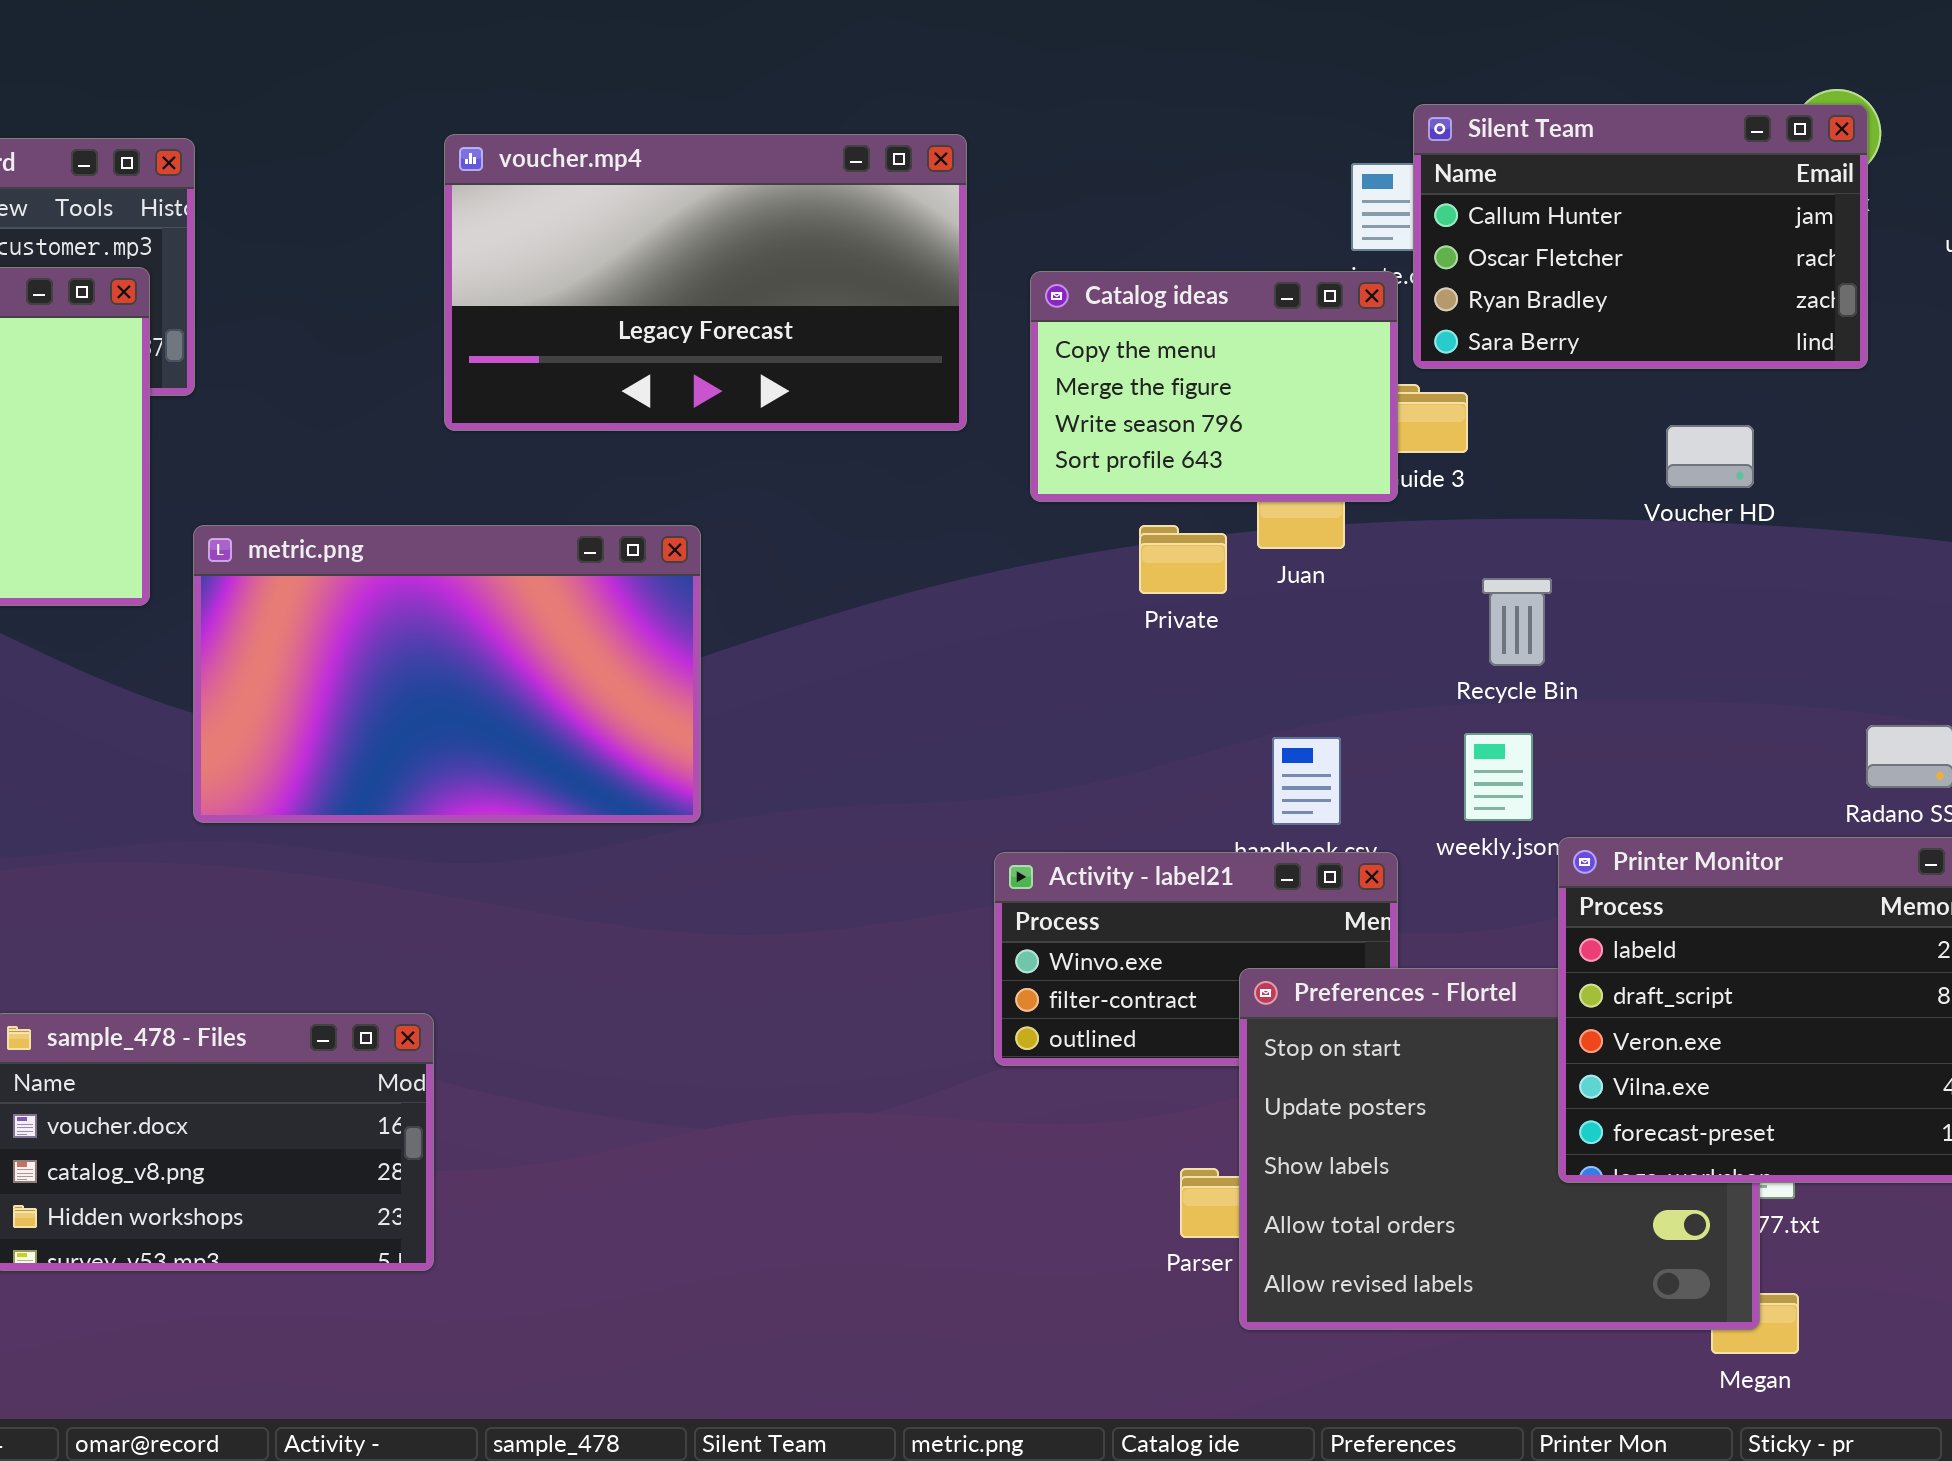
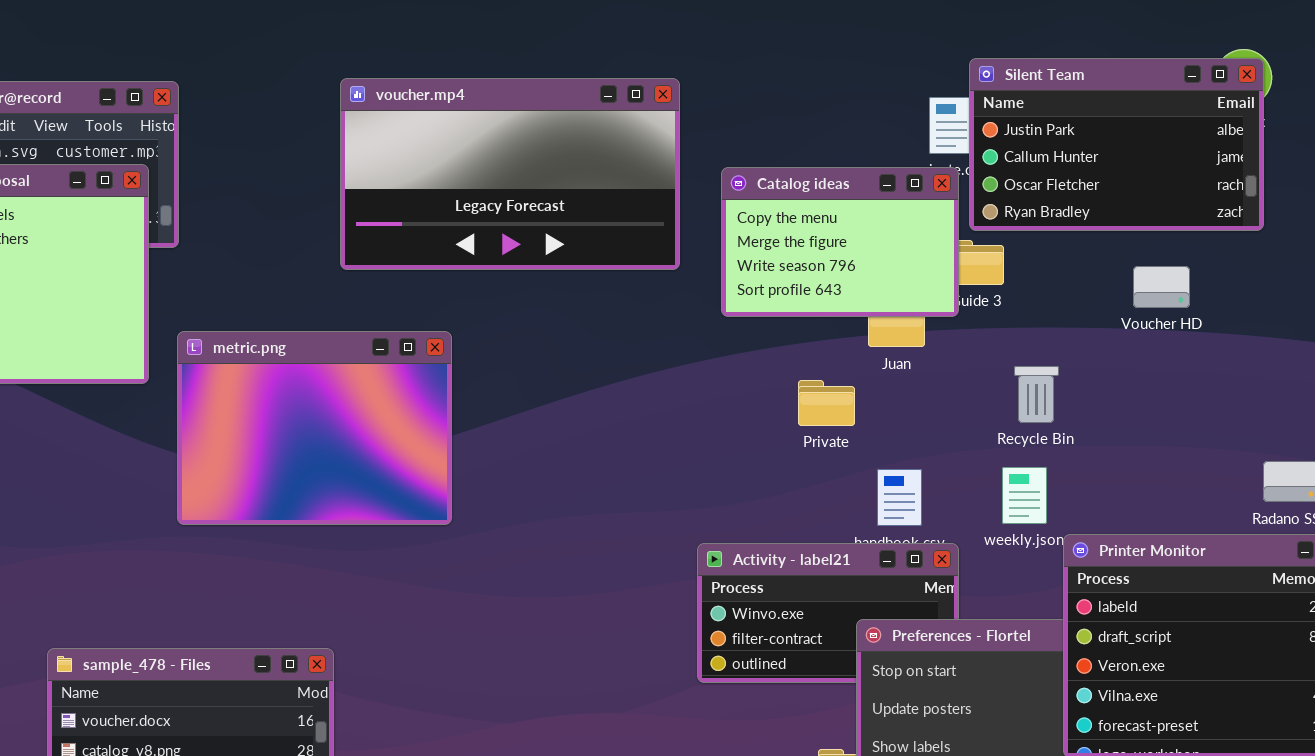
Silent Team: [1413,104,1868,369] -> [969,58,1264,231], scrolled up 1 row
metric.png: [193,525,701,823] -> [177,331,452,525], resized
Private: [1139,525,1227,594] -> [798,380,855,426], moved

